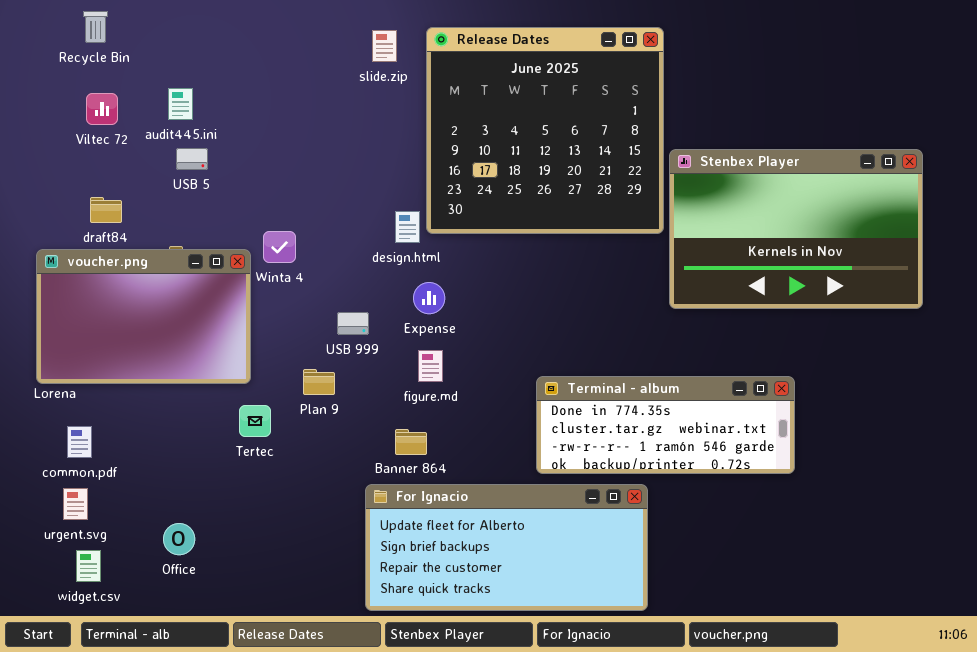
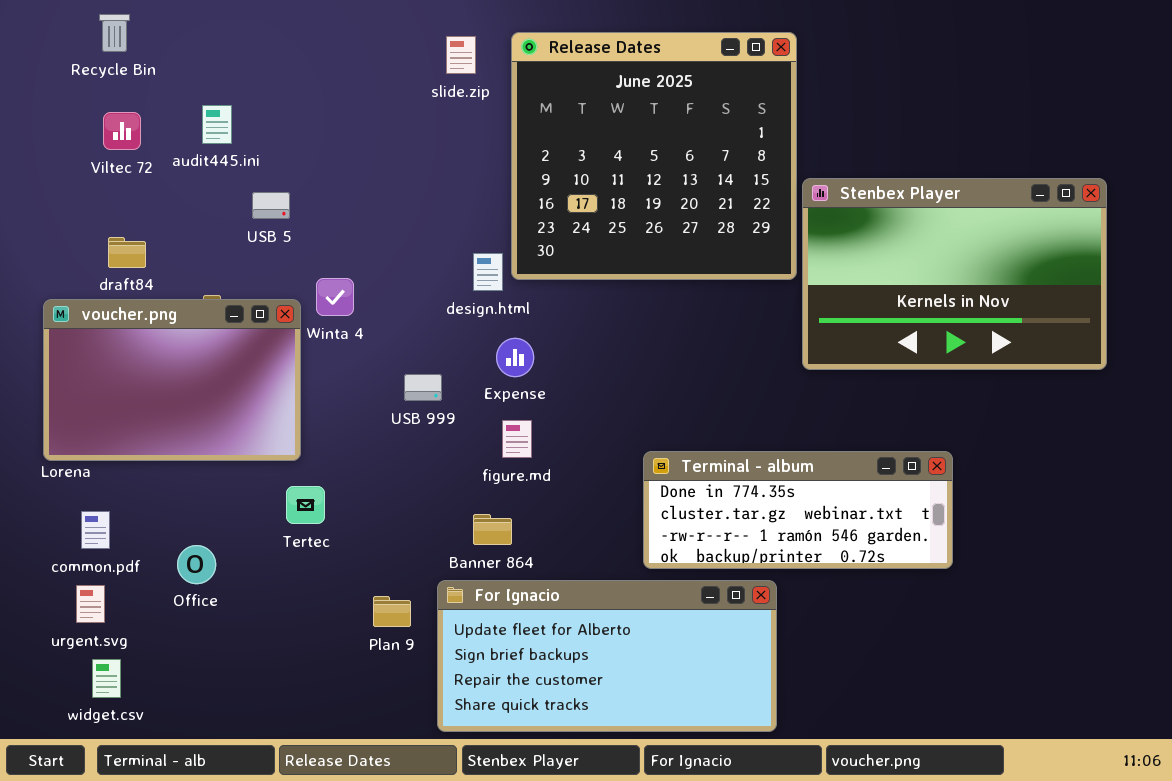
USB 5: [176,148,208,170] -> [252,192,290,219], moved
Plan 9: [303,369,335,395] -> [373,596,411,627], moved
Office: [163,523,195,555] -> [177,545,216,584], moved

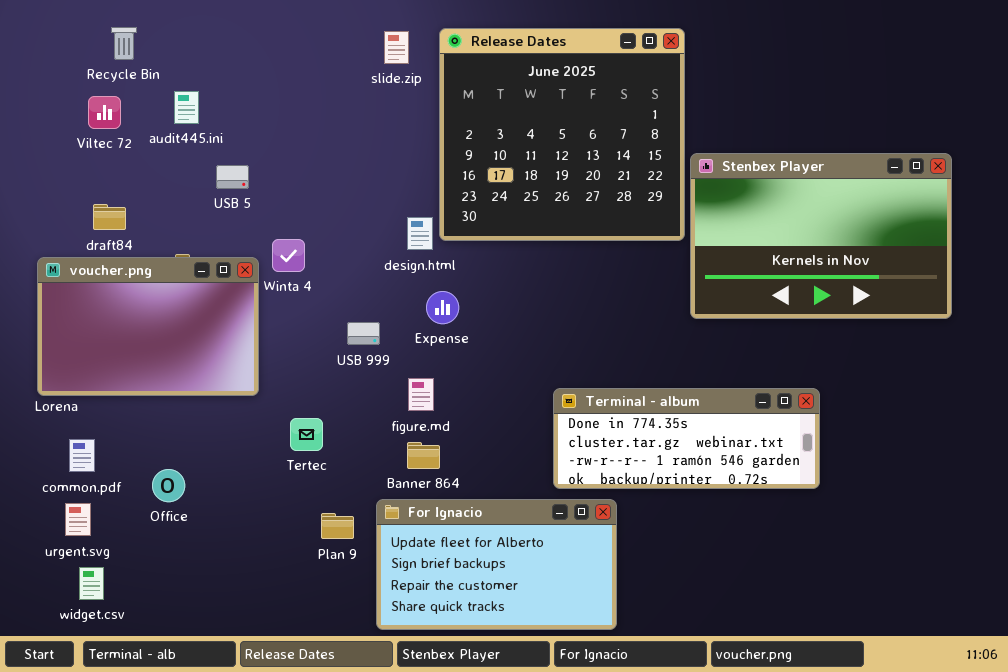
Recycle Bin: [99,14,130,52] -> [111,27,137,60], moved
figure.md: [502,420,532,458] -> [408,378,434,411], moved
Tertec: [286,486,325,524] -> [290,418,323,451], moved
For Ignacio: [437,580,777,732] -> [376,499,617,630], resized

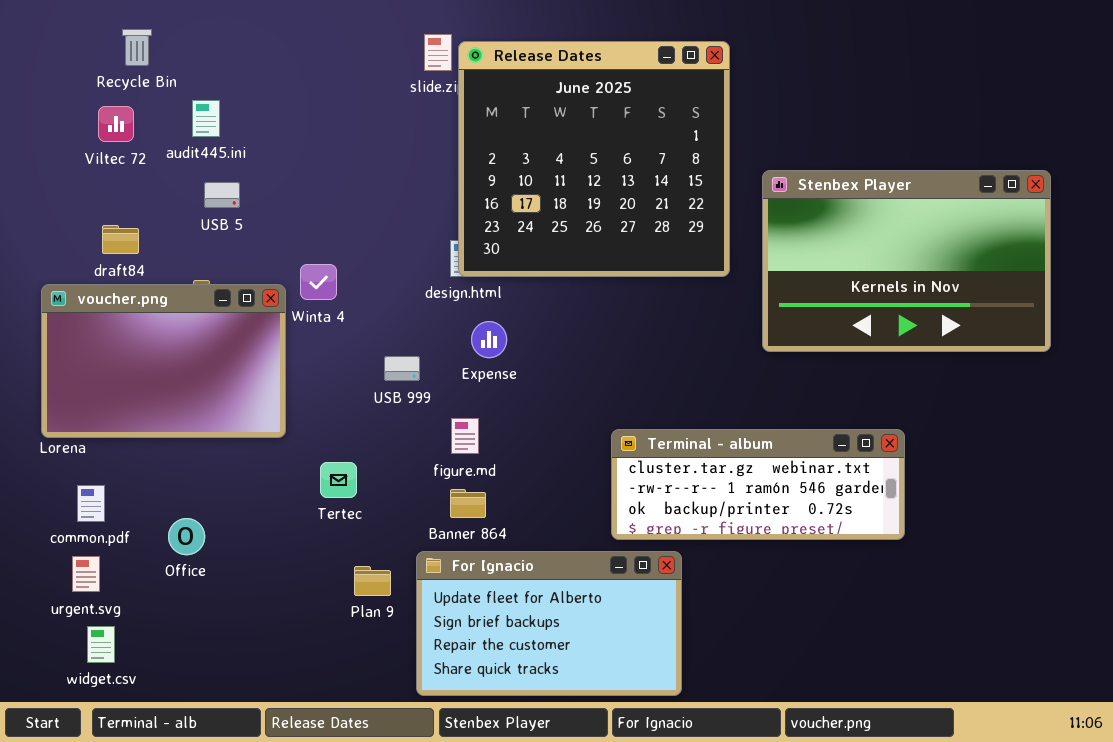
Release Dates: [439,28,685,241] -> [458,41,730,277], moved
USB 5: [216,165,249,189] -> [204,182,240,208], moved
Terminal - album: [553,388,820,489] -> [611,429,905,540], scrolled down 1 row

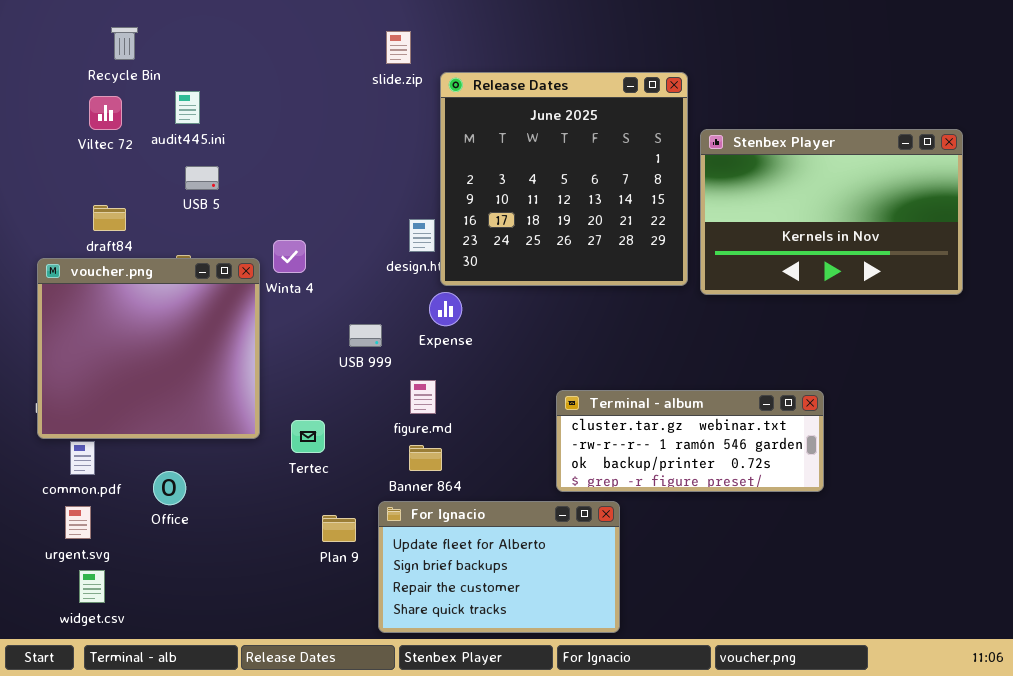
Release Dates: [458,41,730,277] -> [440,72,688,286], moved
Stenbex Player: [762,170,1051,352] -> [700,129,963,295], moved
voucher.png: [41,284,286,438] -> [37,258,260,439], resized

